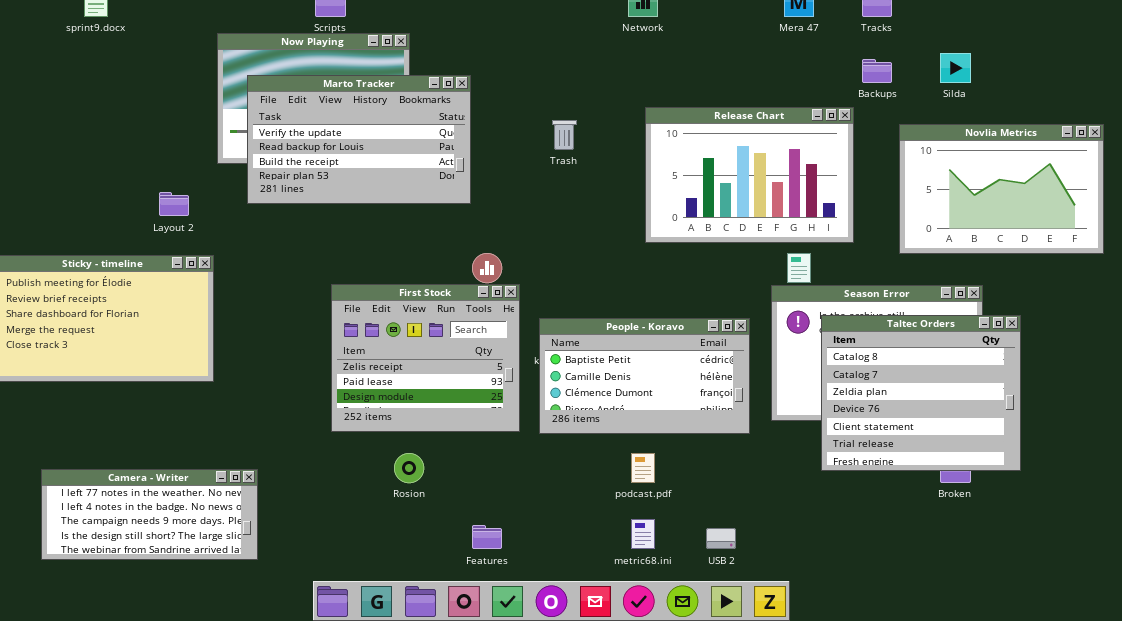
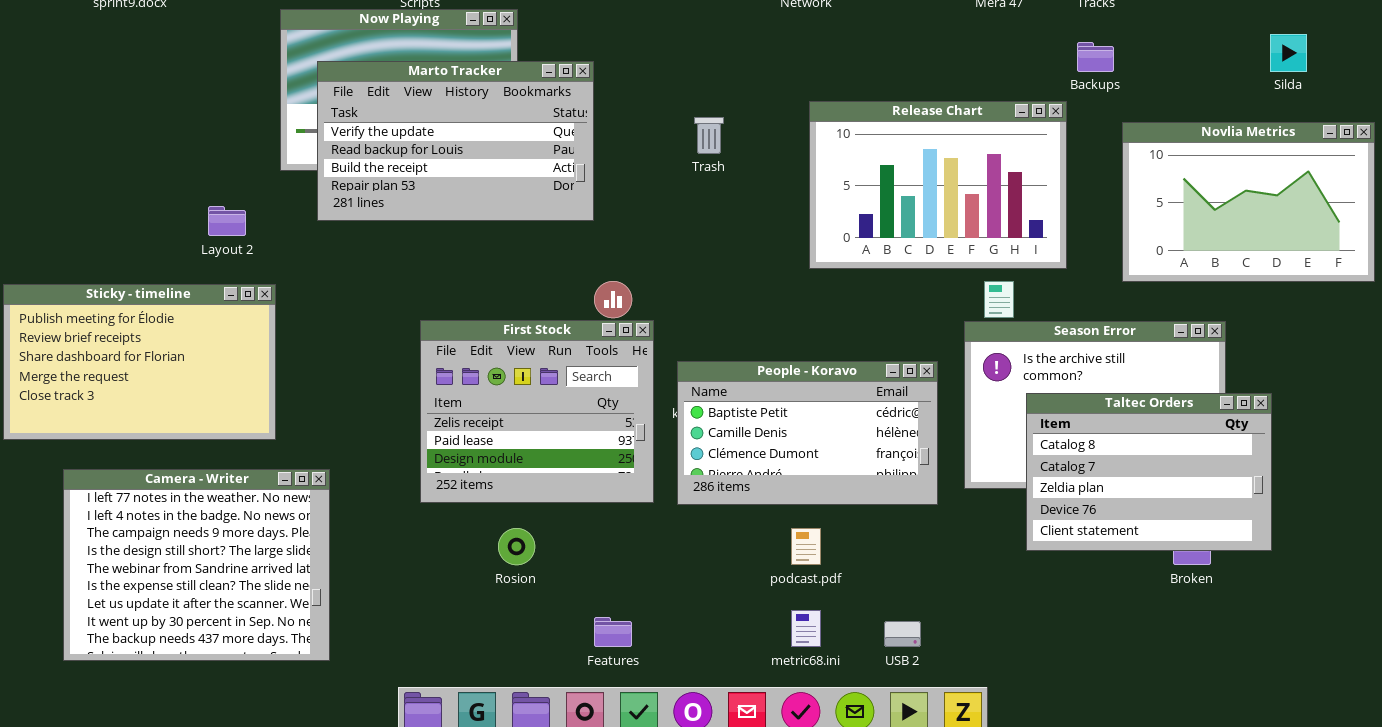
Silda: [940,53,971,83] -> [1270,34,1307,72], moved
Taltec Orders: [821,315,1021,471] -> [1026,393,1272,551], resized
Camera - Writer: [41,469,258,560] -> [63,469,330,661], resized

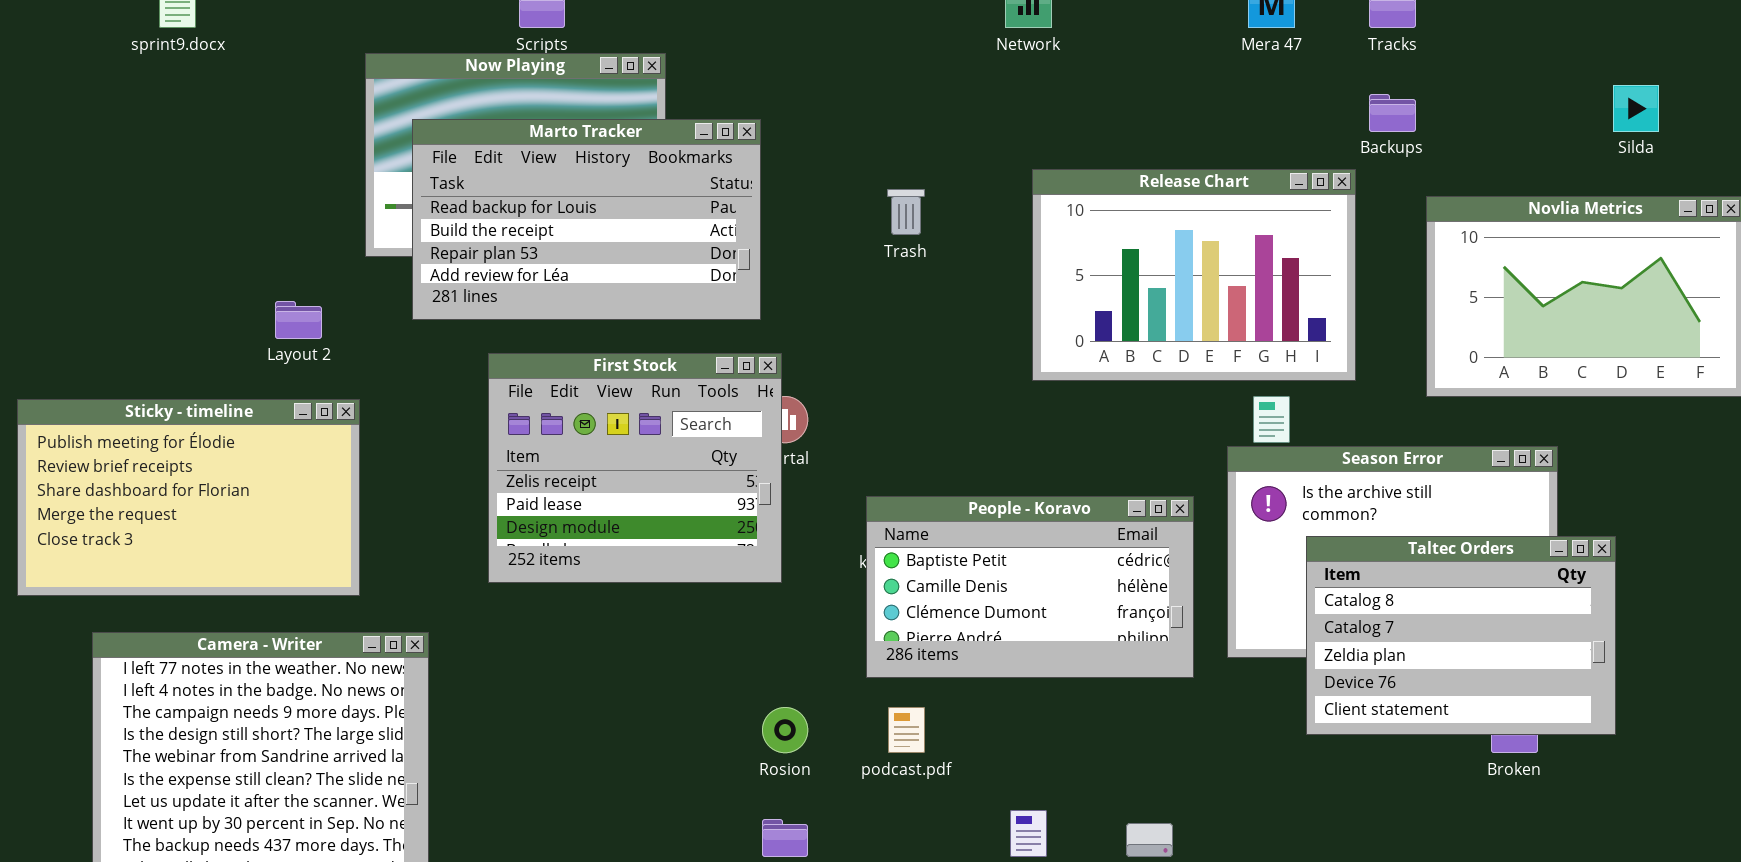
Marto Tracker: [317,61,594,221] -> [412,119,761,320], scrolled down 1 row
First Stock: [420,320,654,503] -> [488,353,782,583], moved
Rosion: [498,528,535,565] -> [762,707,808,753], moved
podcast.pdf: [791,528,821,565] -> [888,707,925,753], moved

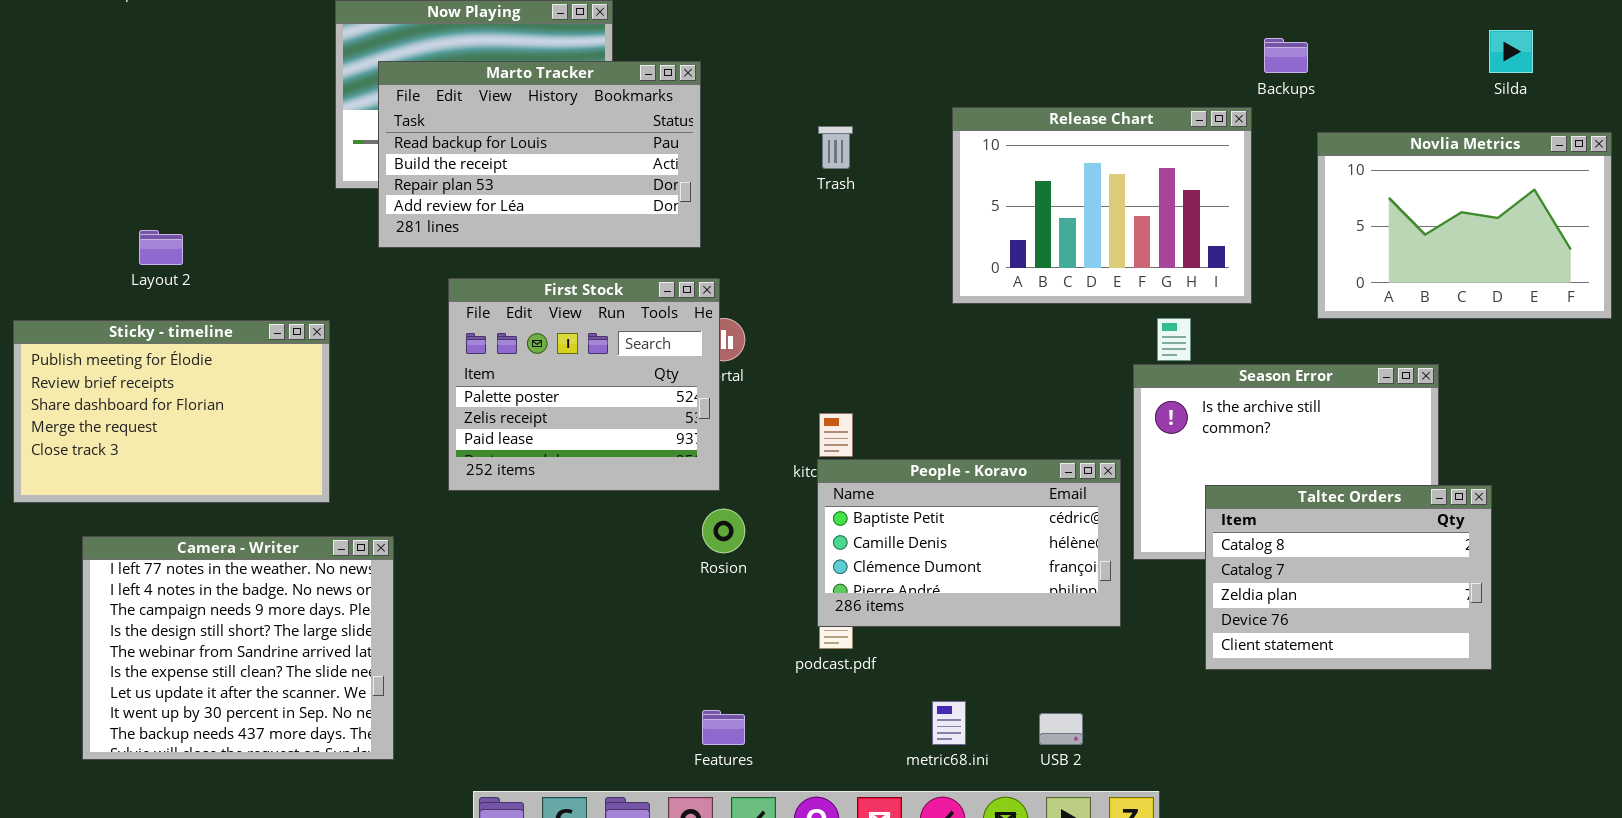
Layout 2: [275,301,322,339] -> [139,230,183,265], moved
First Stock: [488,353,782,583] -> [448,278,720,491], scrolled up 1 row
People - Koravo: [866,496,1194,678] -> [817,459,1121,627], moved
Taltec Orders: [1306,536,1616,735] -> [1205,485,1492,670], moved
Rosion: [762,707,808,753] -> [702,509,745,553], moved

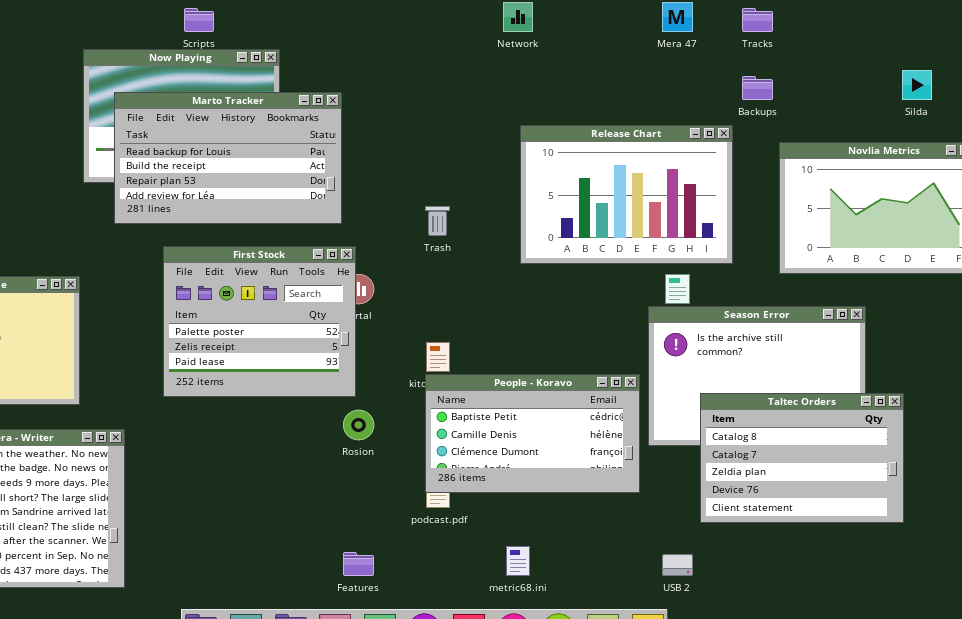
Trash: [818,126,853,169] -> [425,206,450,236], moved
USB 2: [1039,713,1083,745] -> [662,554,693,576], moved

